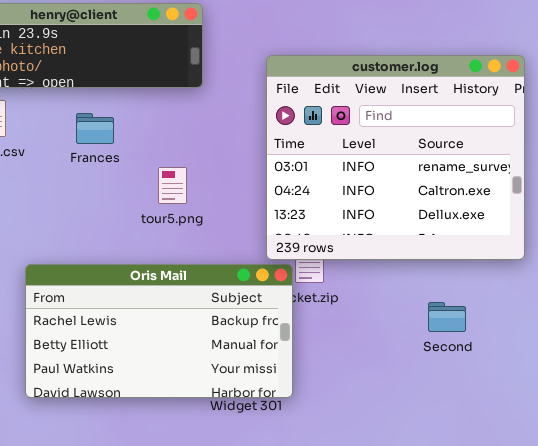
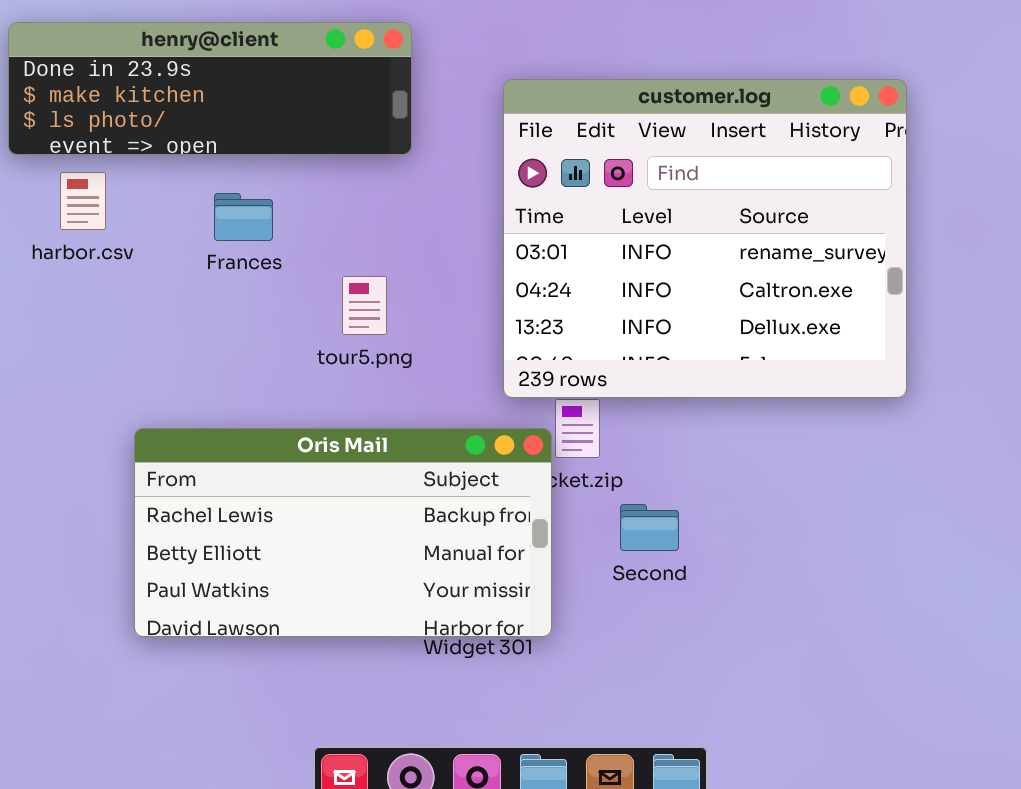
customer.log: [266,55,525,260] -> [503,79,907,398], moved
Second: [428,302,466,332] -> [620,504,679,551], moved

